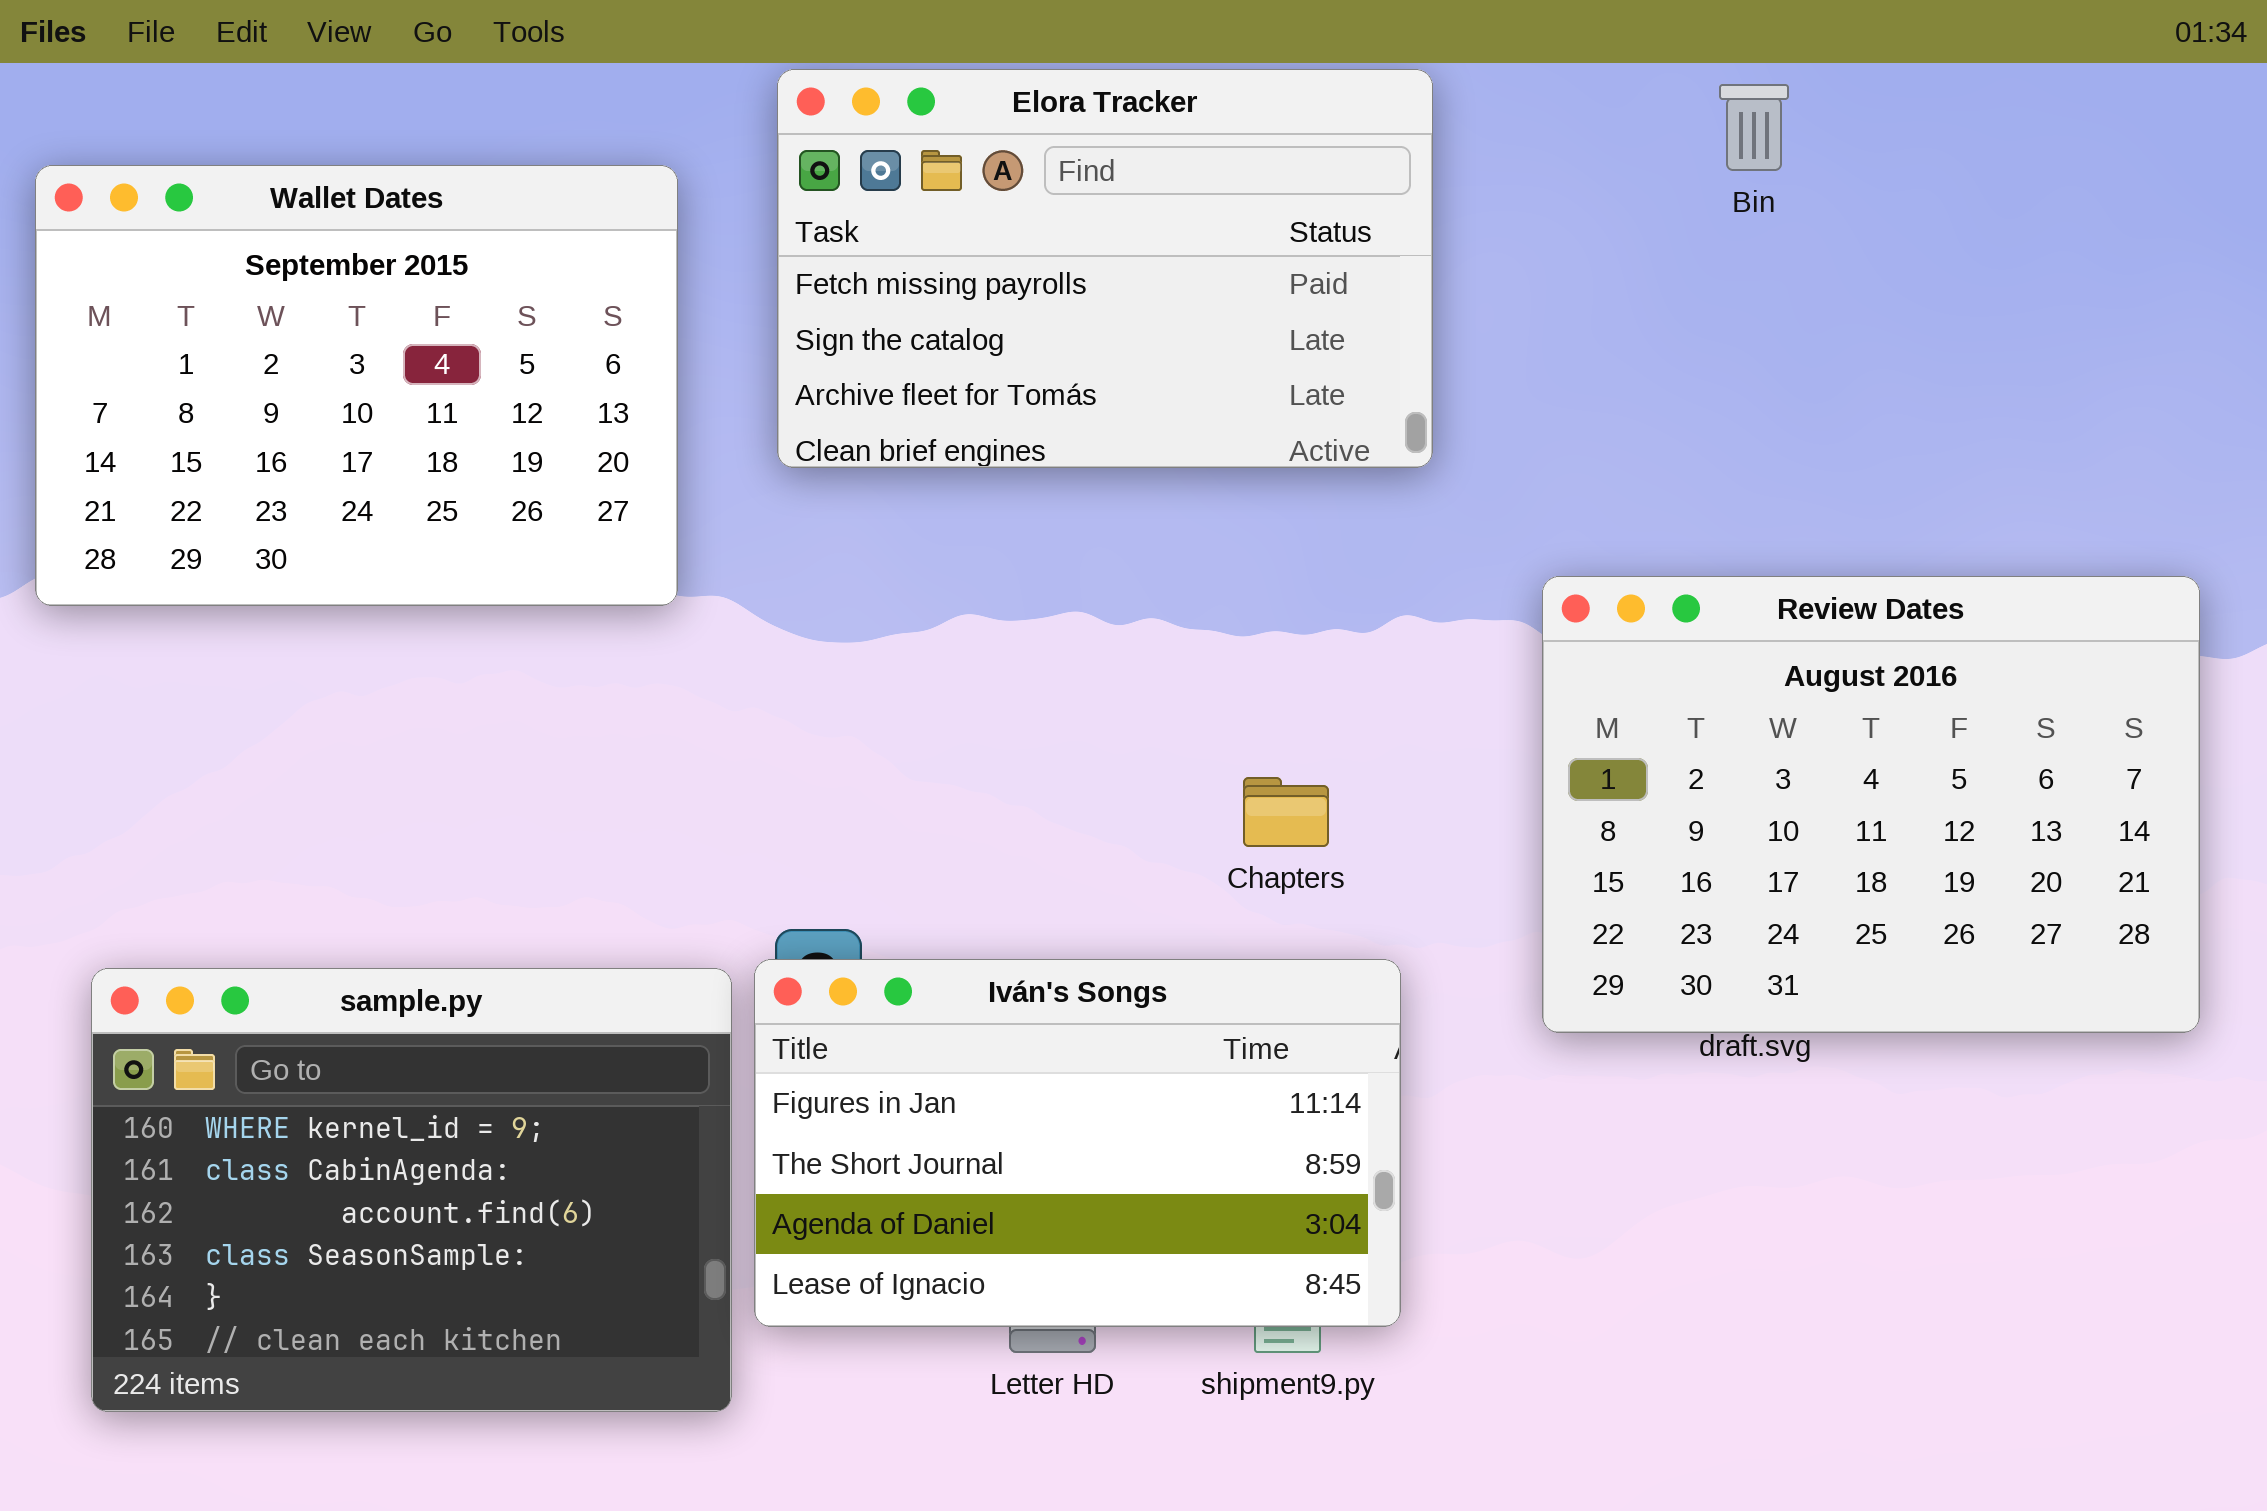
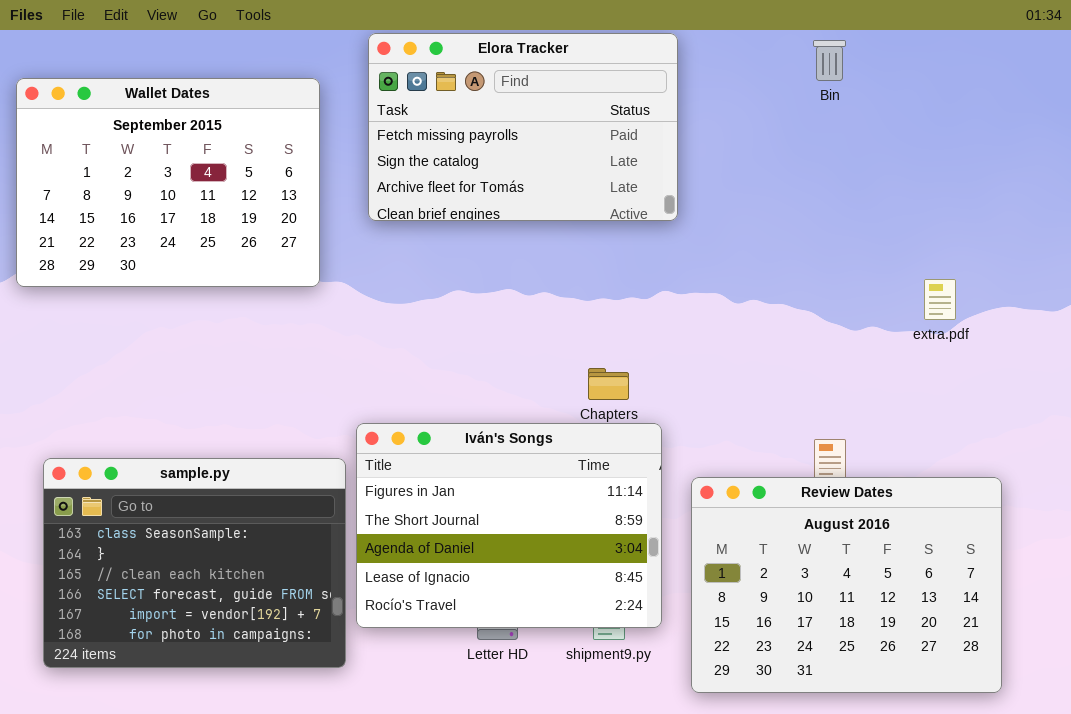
Review Dates: [1542,576,2200,1033] -> [691,477,1002,693], moved
Iván's Songs: [754,959,1401,1327] -> [356,423,662,628], resized
sample.py: [91,968,732,1412] -> [43,458,346,668], scrolled down 3 rows

